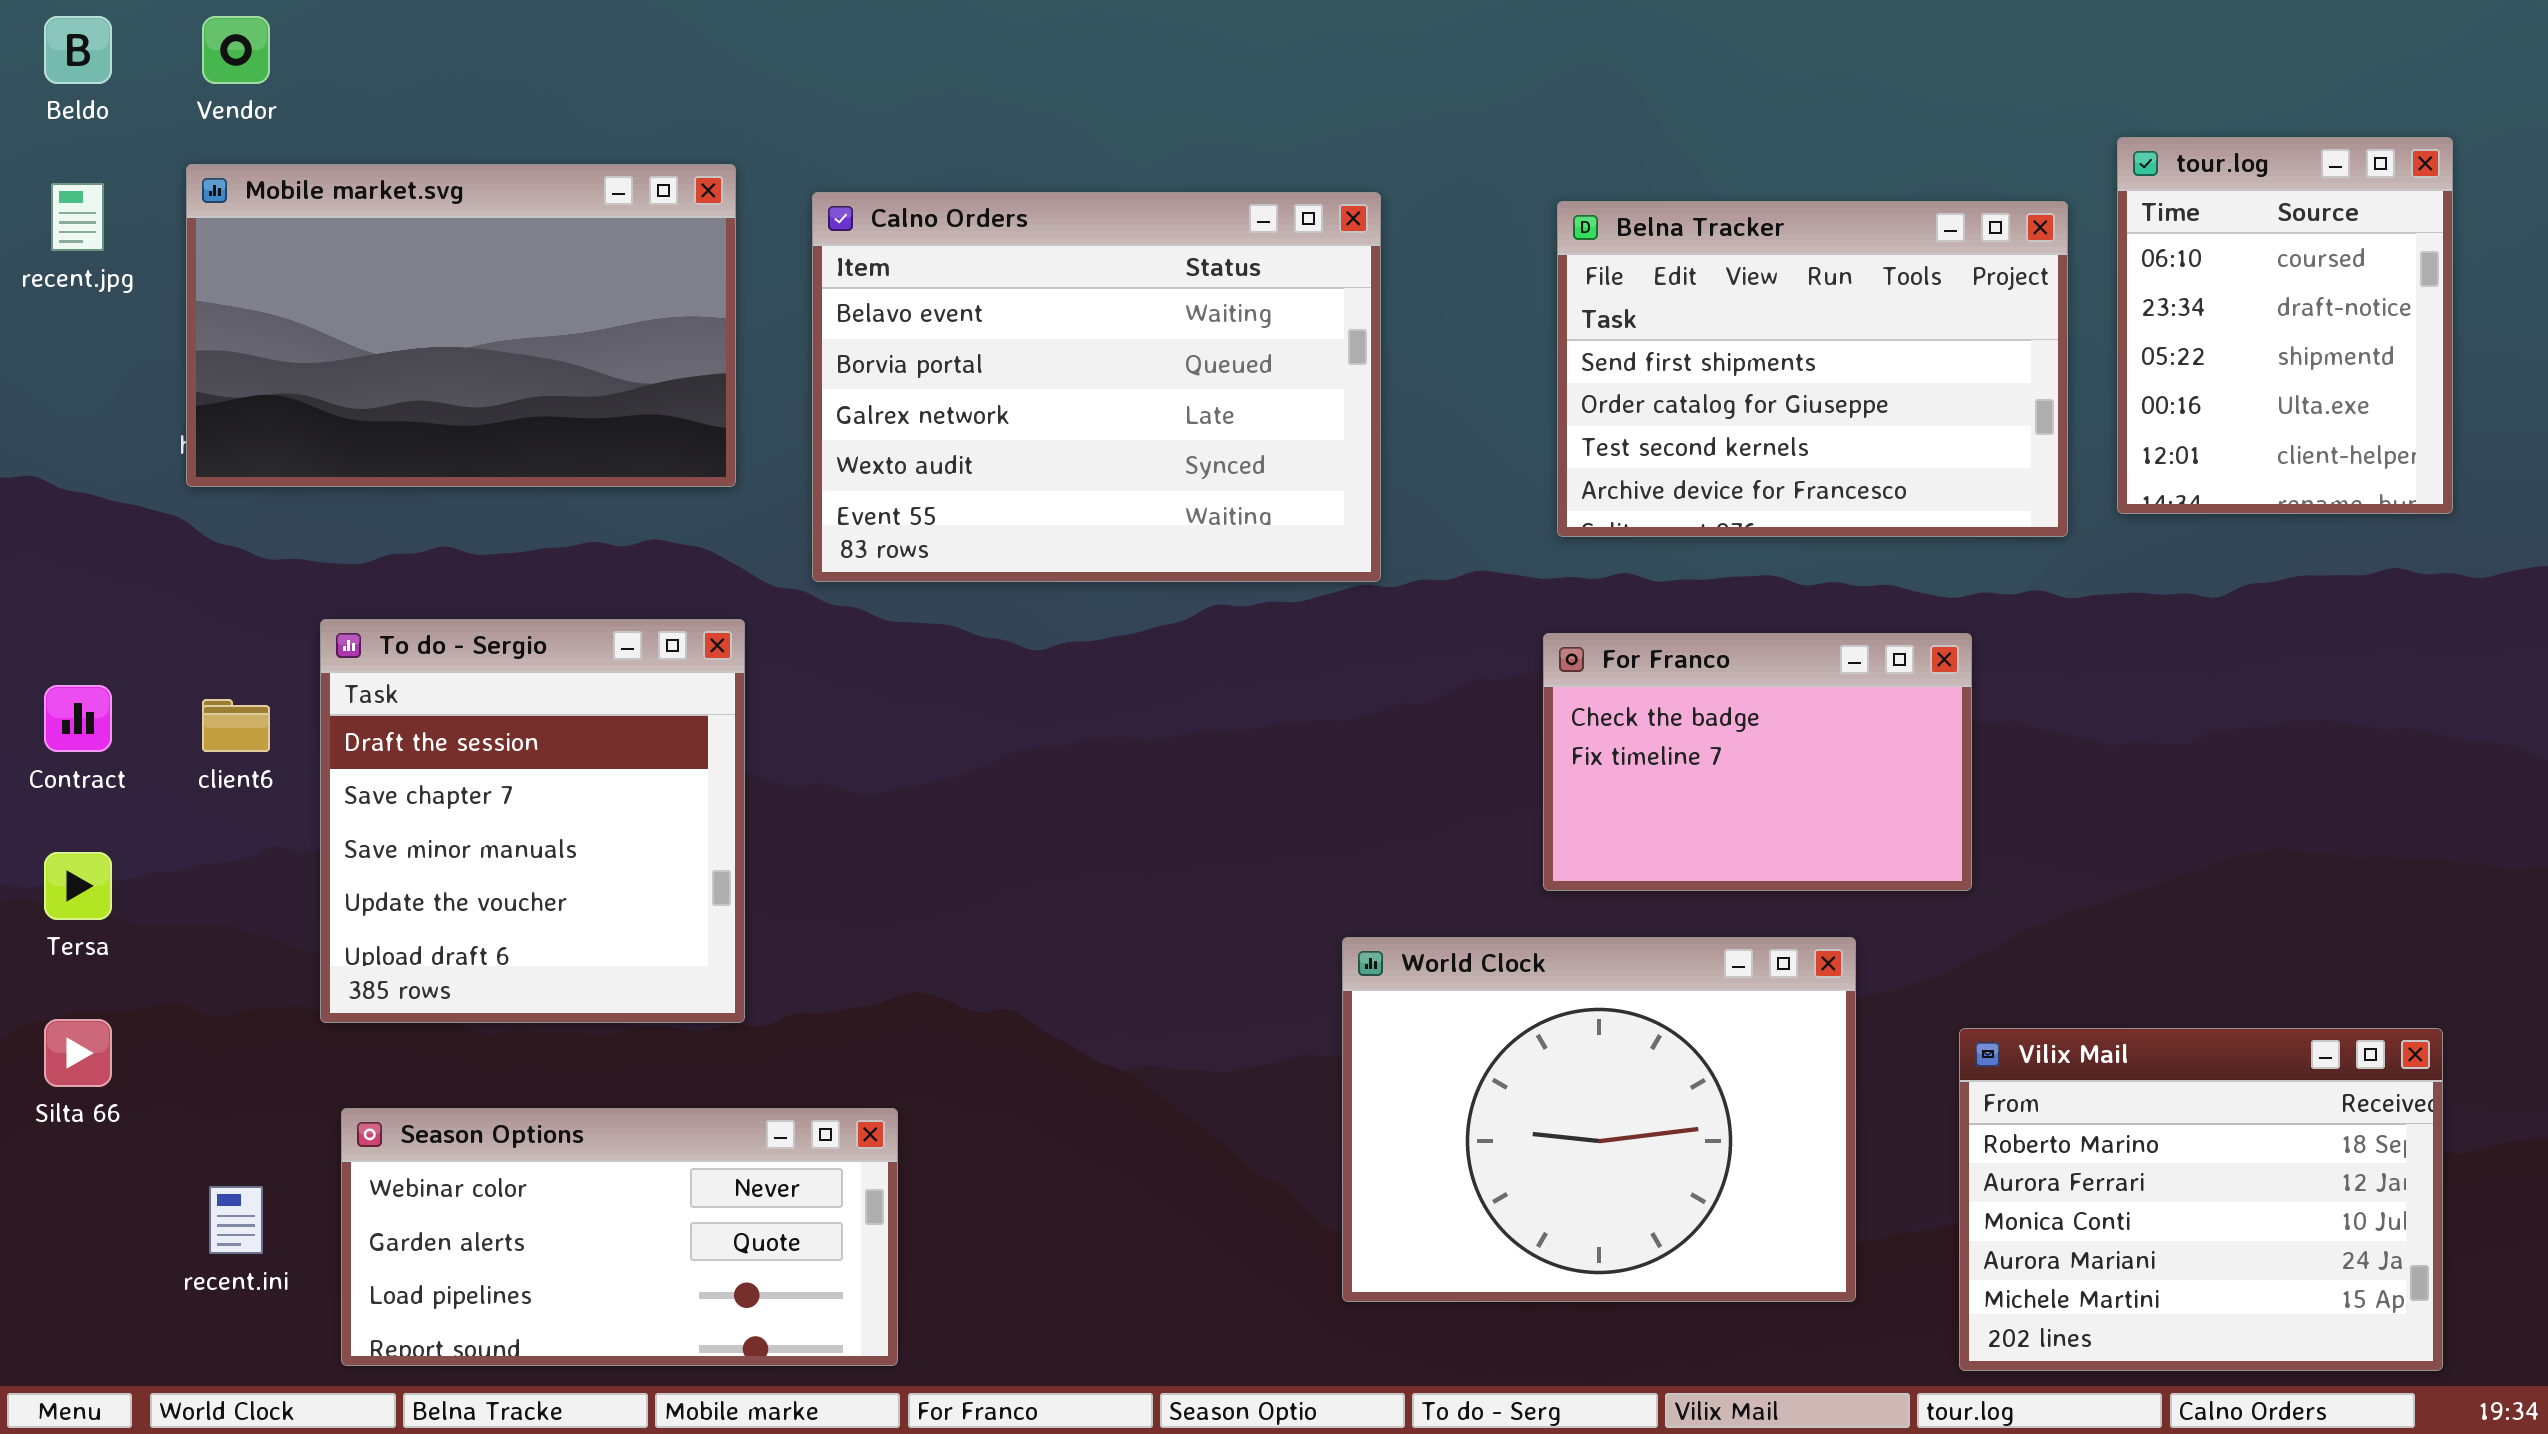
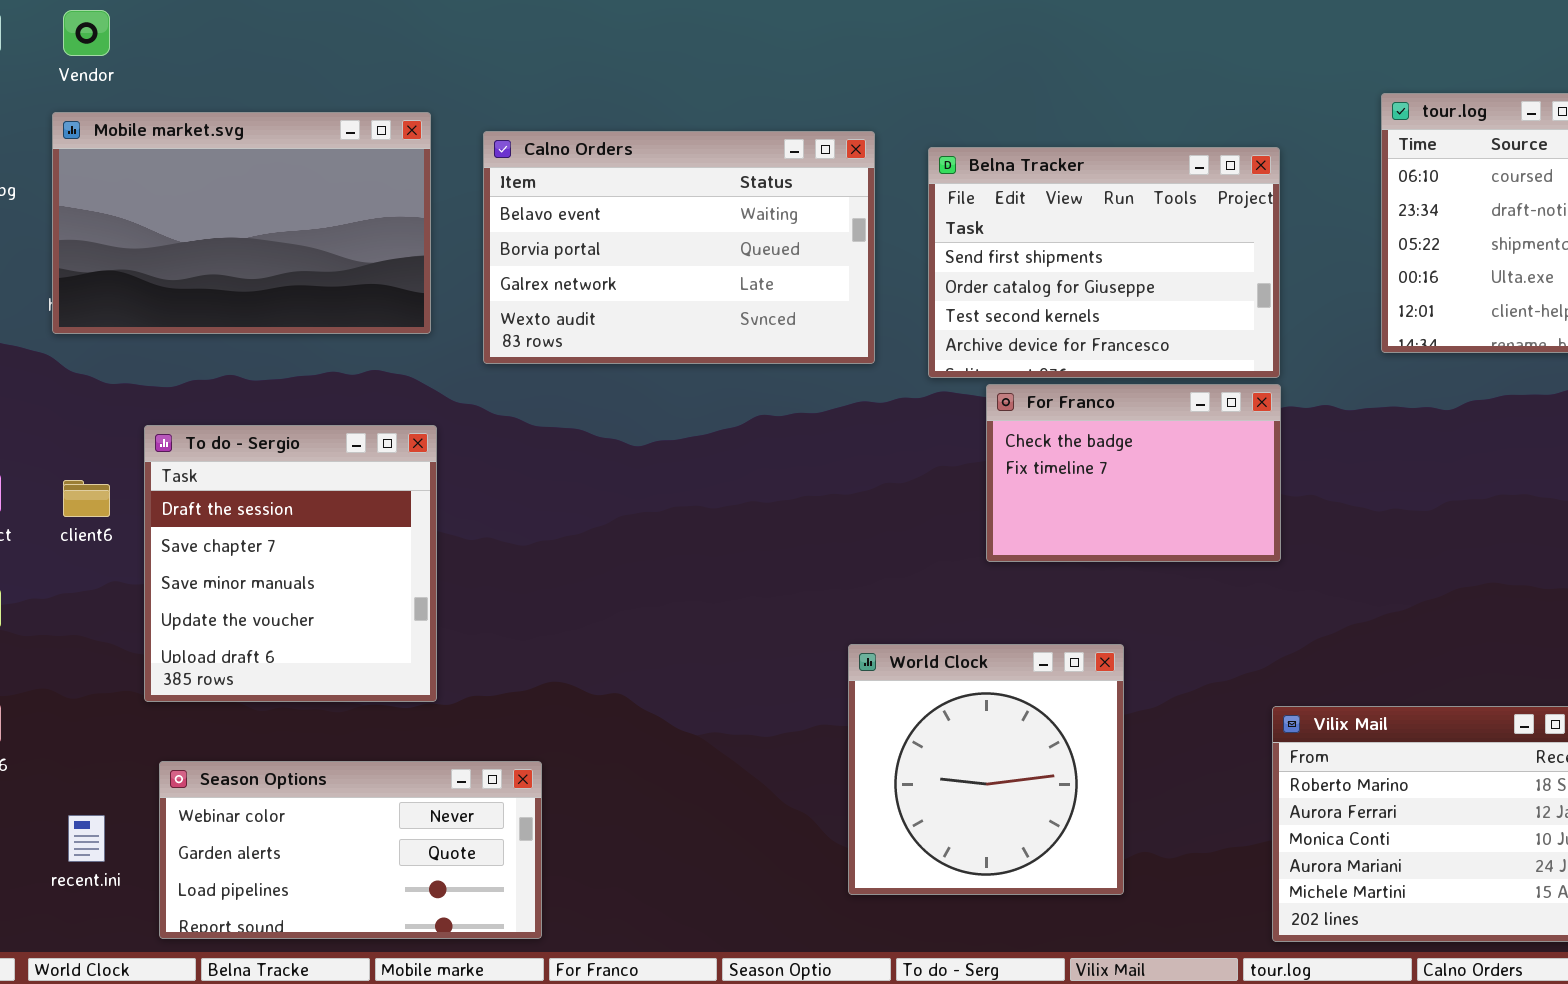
Calno Orders: [812,192,1381,582] -> [483,131,875,364], resized
Belna Tracker: [1557,201,2068,537] -> [928,147,1280,378], moved
For Franco: [1543,633,1972,891] -> [986,384,1281,562], moved
World Clock: [1342,937,1856,1302] -> [848,644,1124,895], resized

